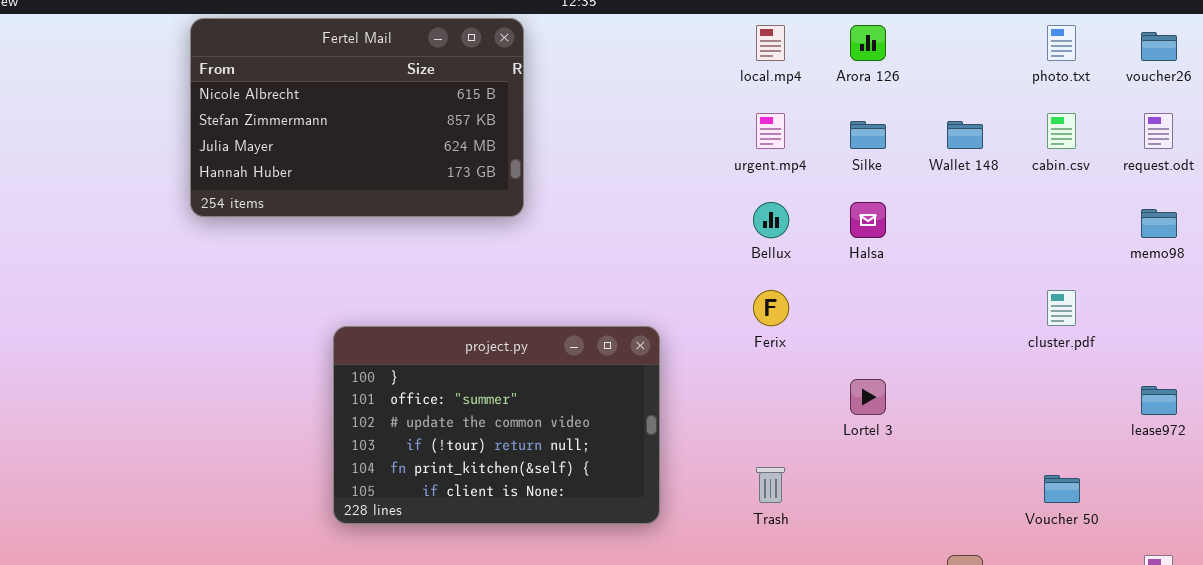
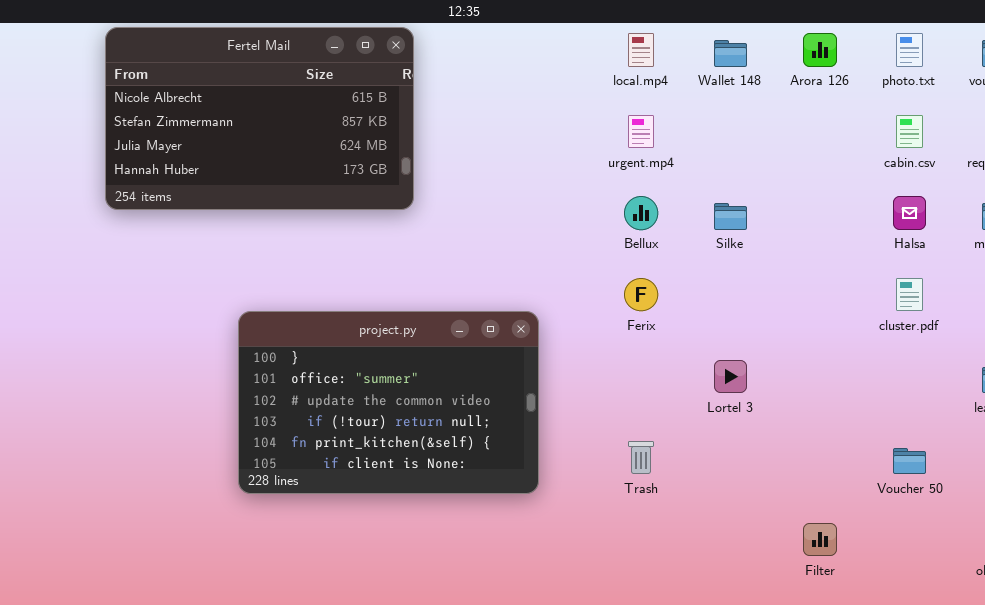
Arora 126: [850,25,886,61] -> [803,33,837,67], moved
Silke: [850,121,886,149] -> [714,203,747,230], moved
Wallet 148: [947,121,983,149] -> [714,40,747,67], moved
Halsa: [850,202,886,238] -> [893,196,926,230], moved

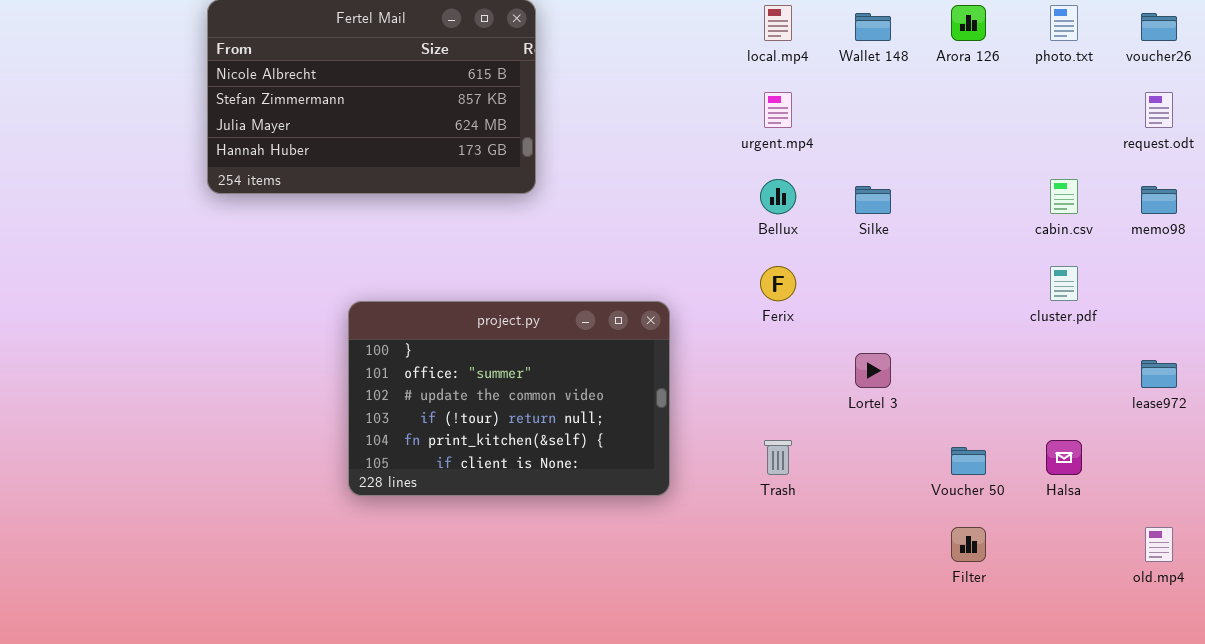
cabin.csv: [896,115,923,148] -> [1050,179,1078,214], moved
Halsa: [893,196,926,230] -> [1046,440,1082,475], moved
Voucher 50: [893,448,926,474] -> [951,447,986,475], moved

